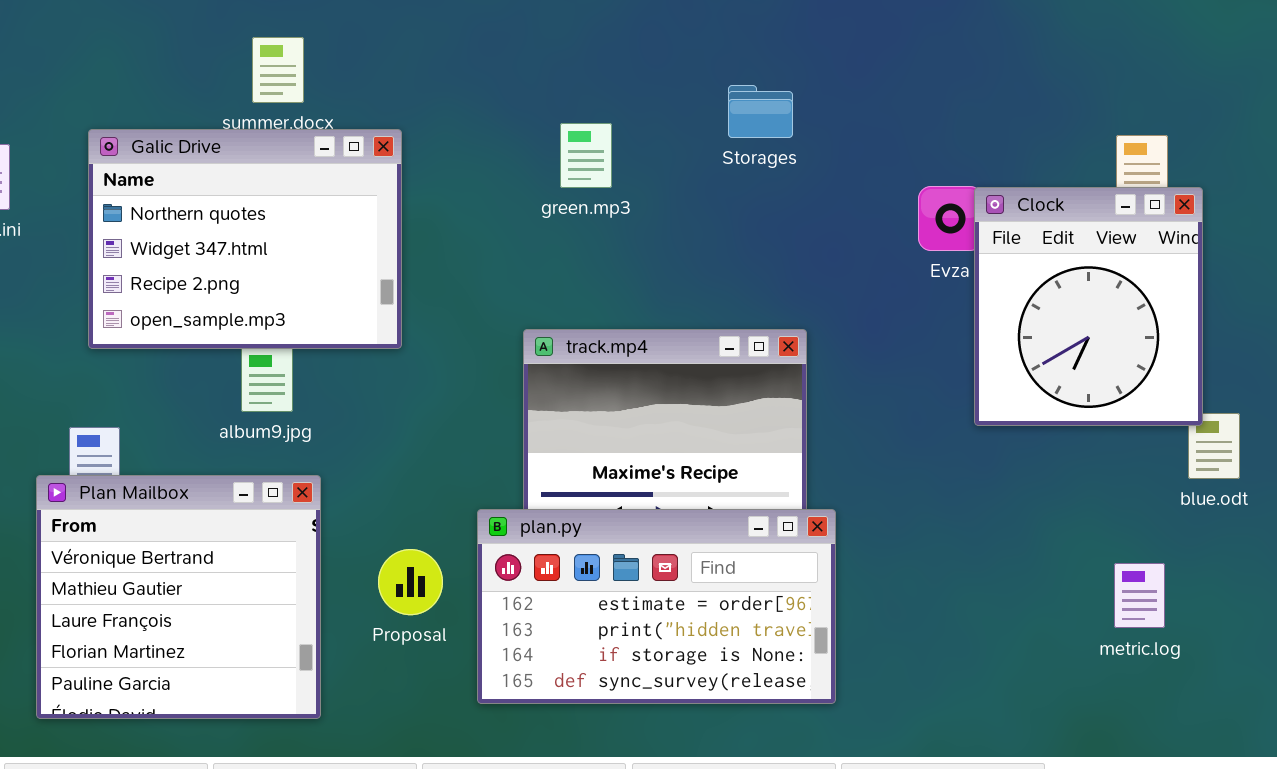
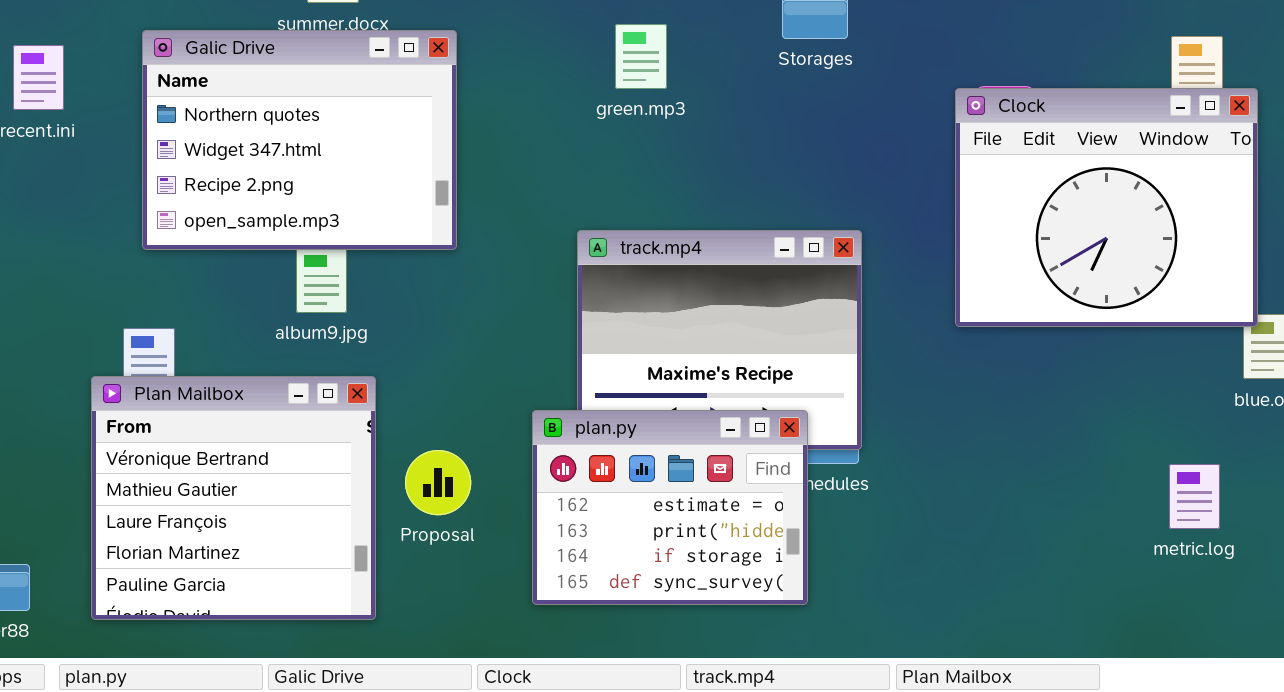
Clock: [974,187,1203,426] -> [955,88,1258,327], resized
plan.py: [477,509,836,704] -> [532,410,808,605], resized
Proposal: [378,549,443,615] -> [405,450,471,515], moved

